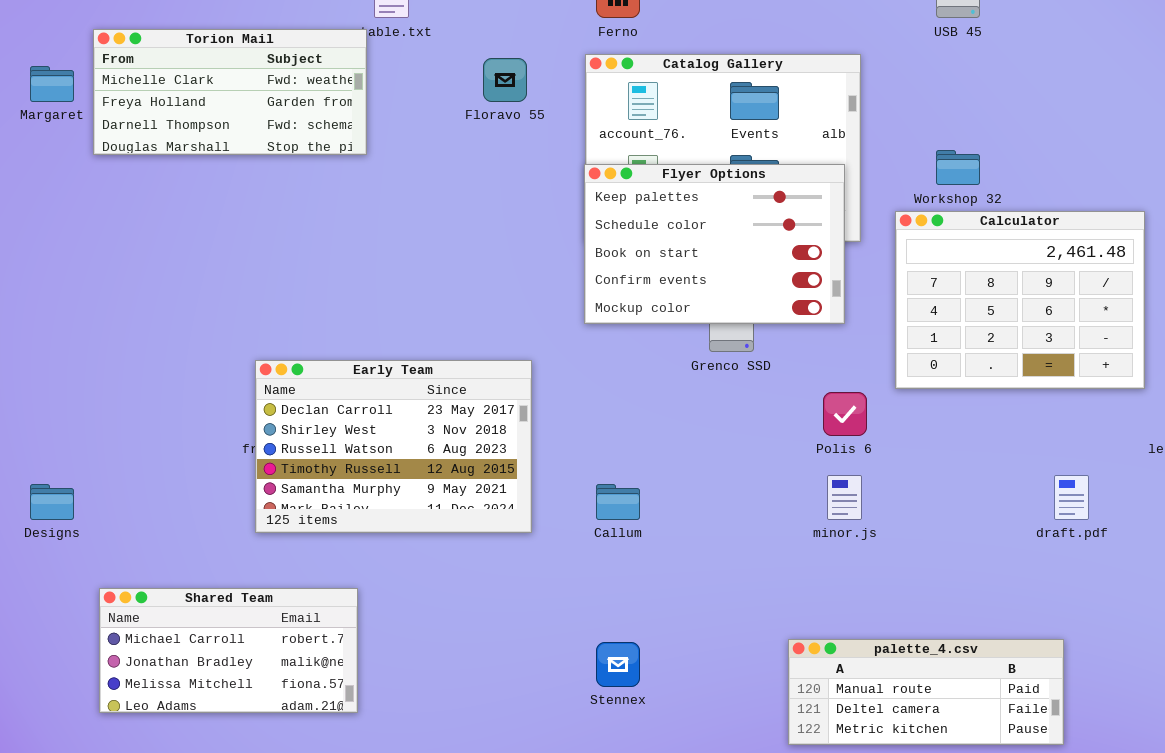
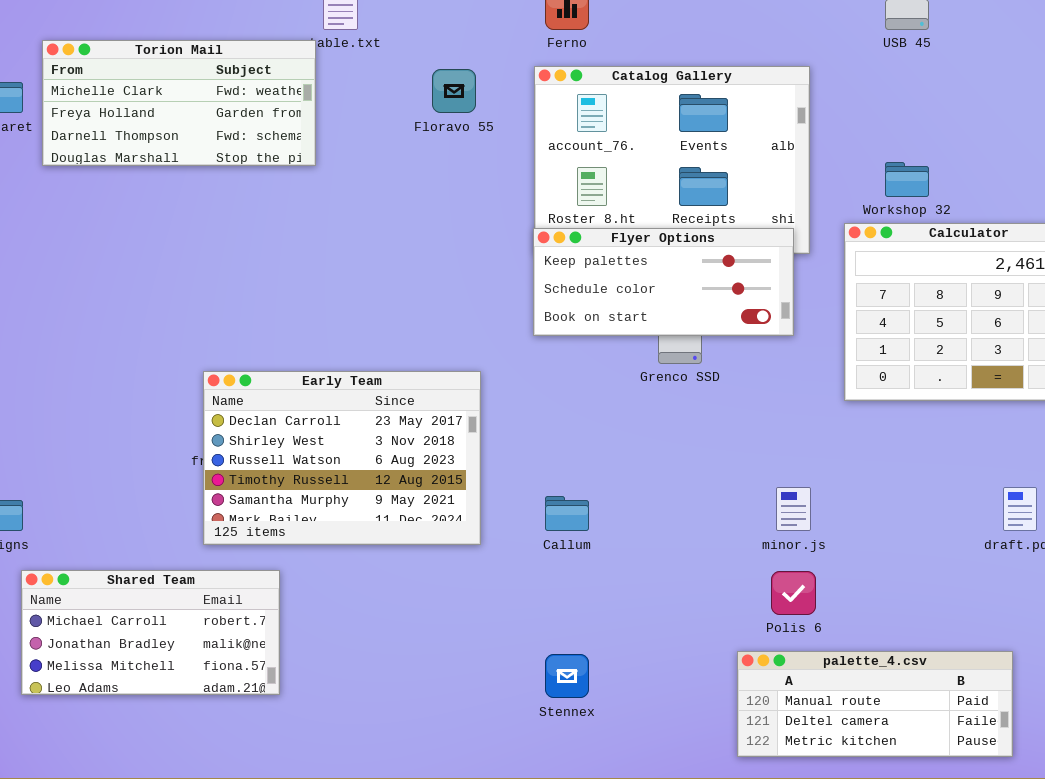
Flyer Options: [584,164,845,324] -> [533,228,794,336], resized
Polis 6: [823,392,867,436] -> [771,571,816,615], moved
Shared Team: [99,588,358,713] -> [21,570,280,695], moved

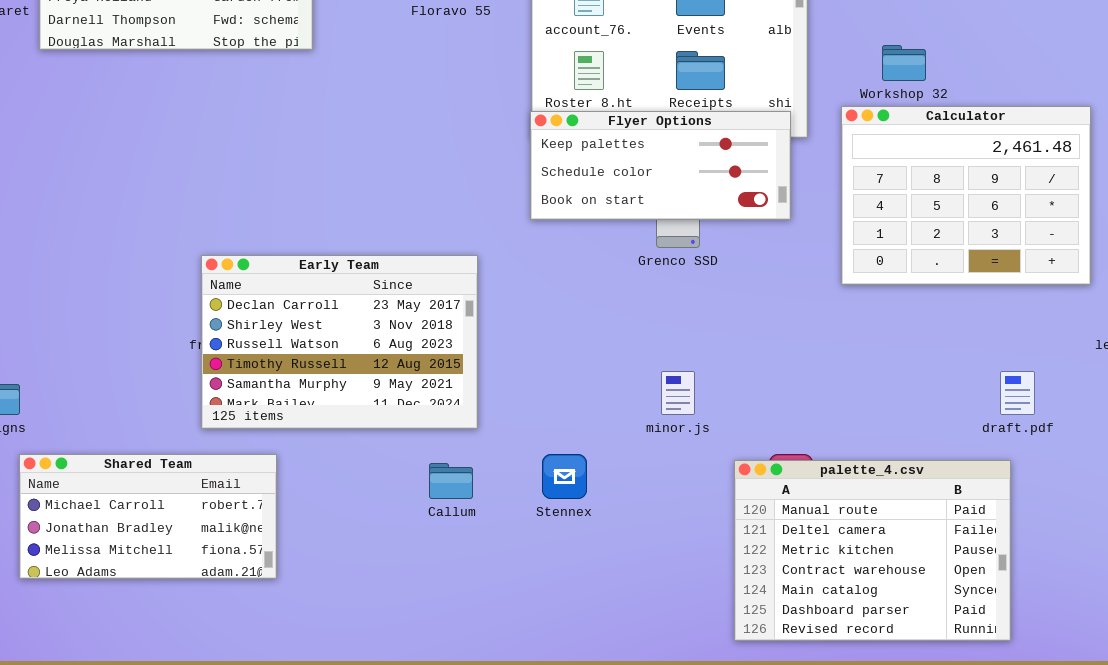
minor.js: [776,487,811,531] -> [661,371,695,415], moved
Callum: [545,496,589,531] -> [429,463,473,499], moved
palette_4.csv: [737,651,1013,757] -> [734,460,1011,641], resized
Stennex: [545,654,589,698] -> [542,454,587,499], moved

